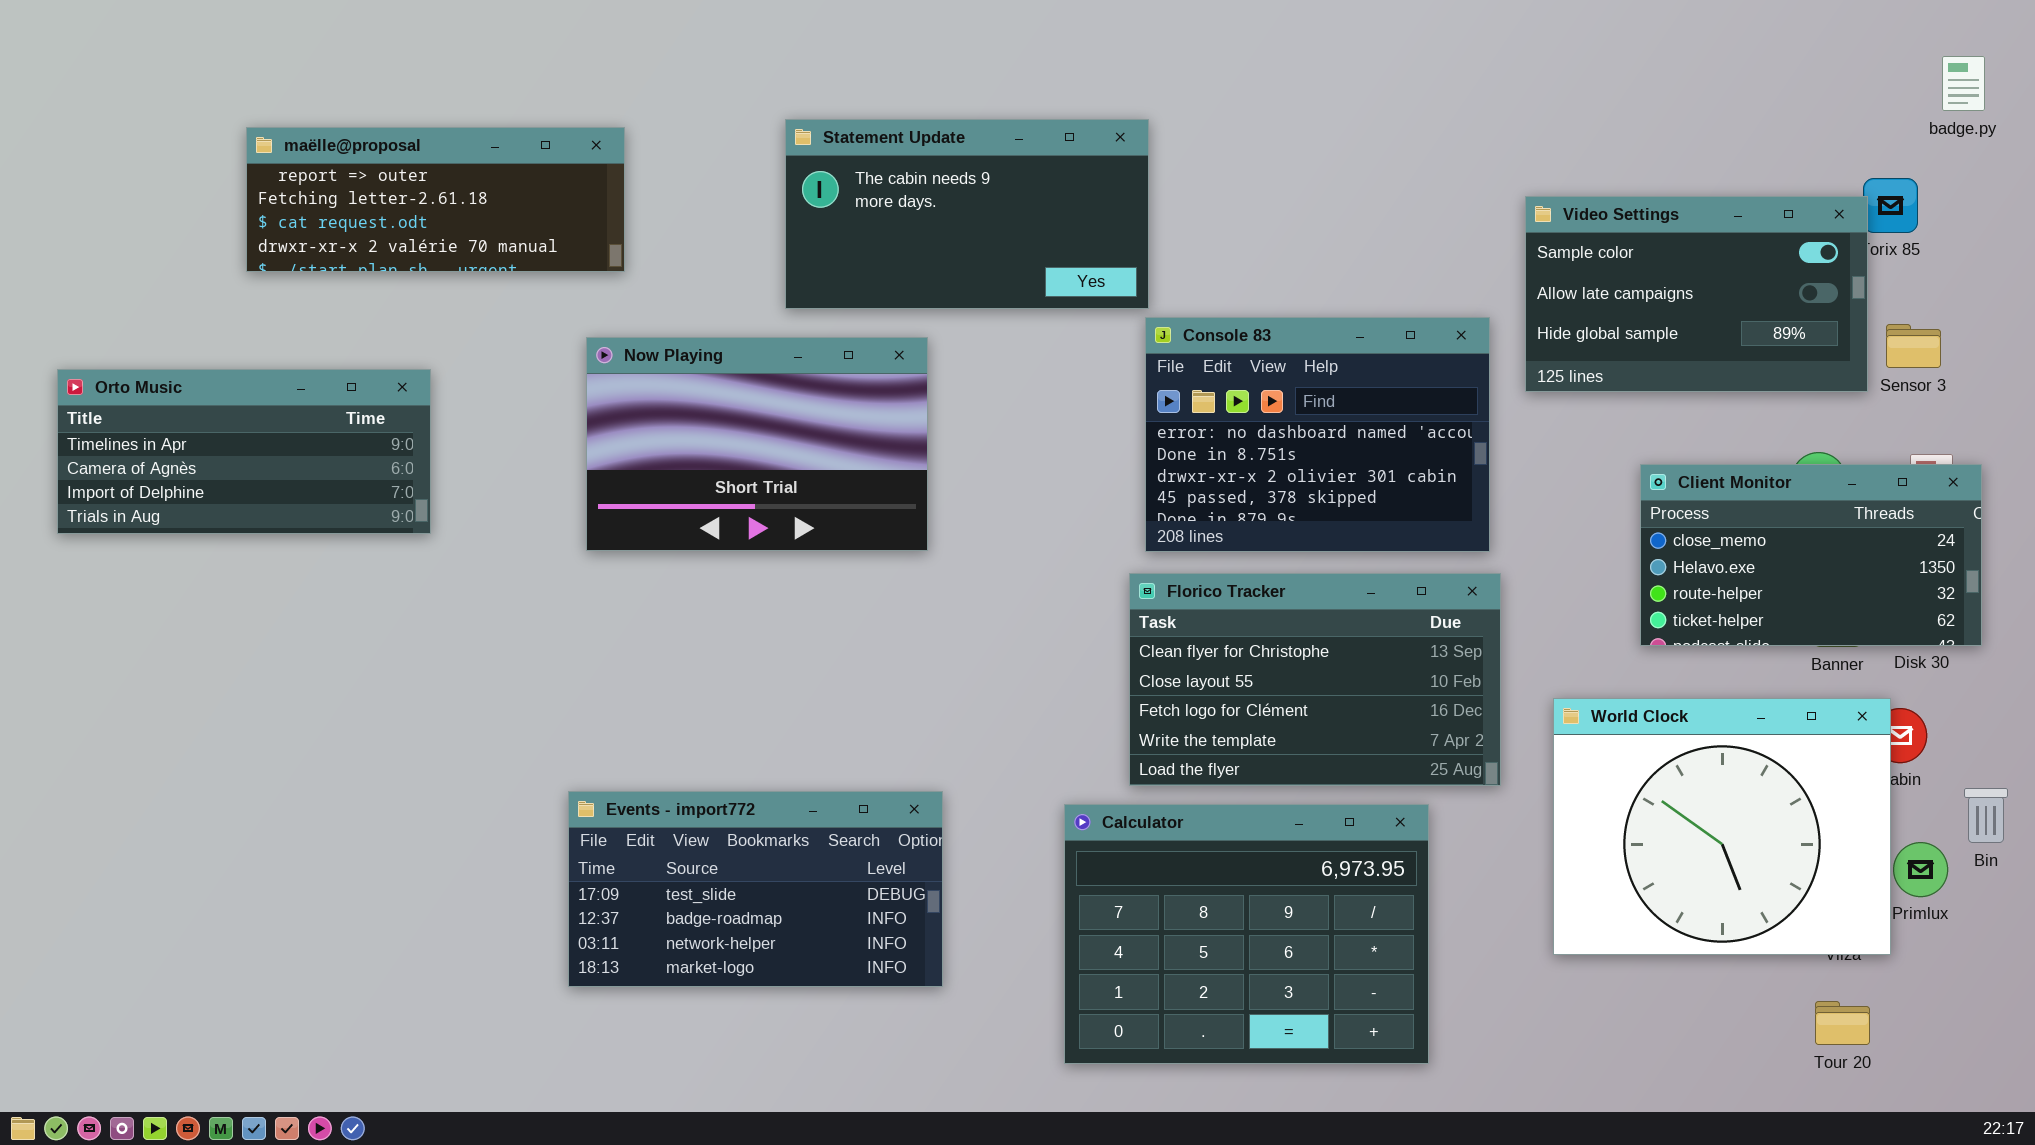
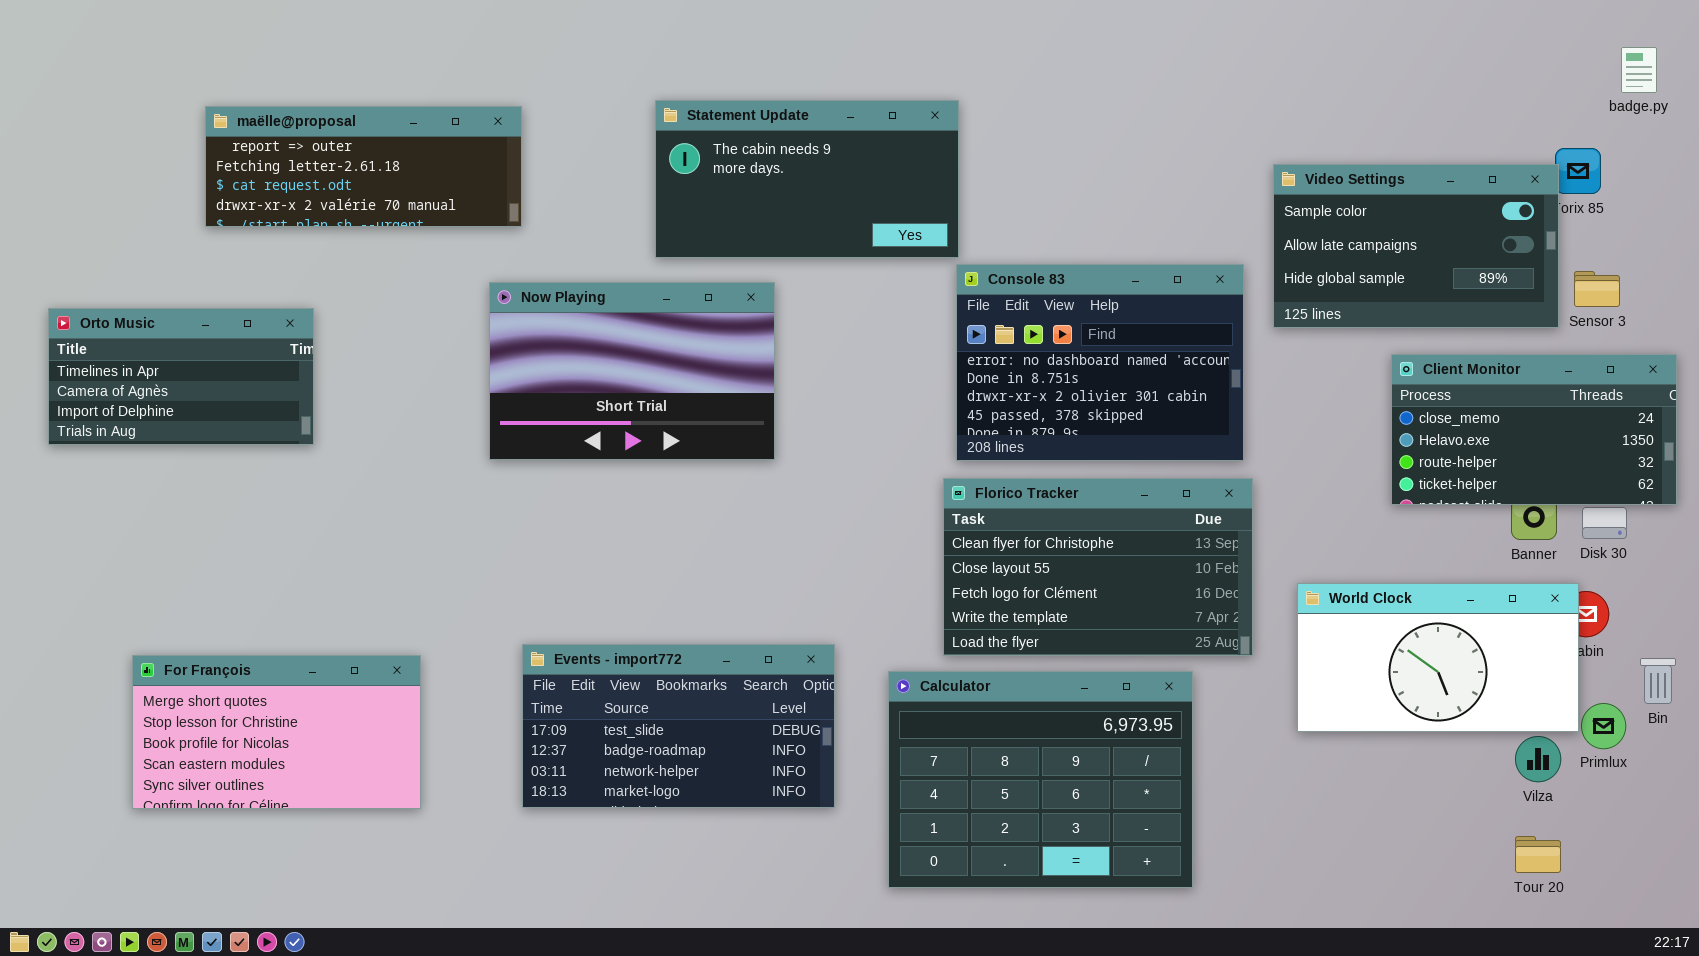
Orto Music: [57,369,431,534] -> [48,308,314,445], resized
Client Monitor: [1640,464,1982,646] -> [1391,354,1677,505], moved
World Clock: [1553,698,1891,955] -> [1297,583,1579,732], resized
For François: none -> [132,655,421,809], opened
Events - import772: [568,791,943,987] -> [522,644,835,808], moved

